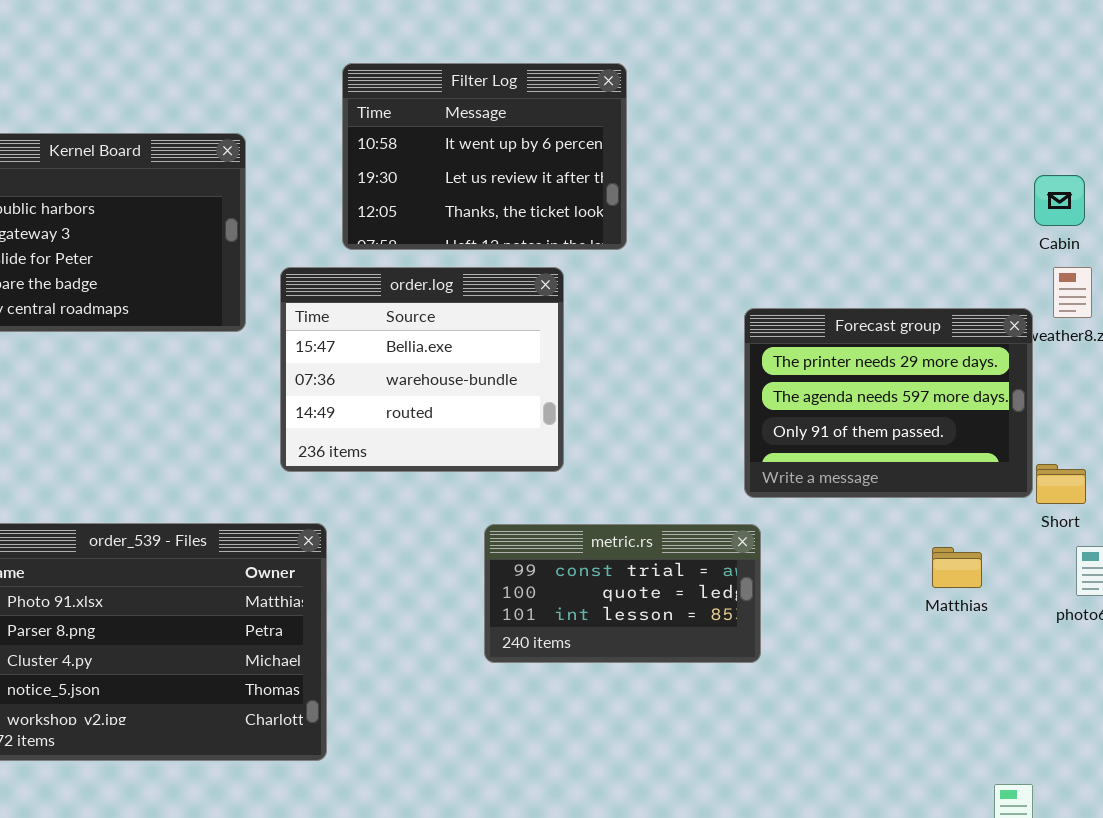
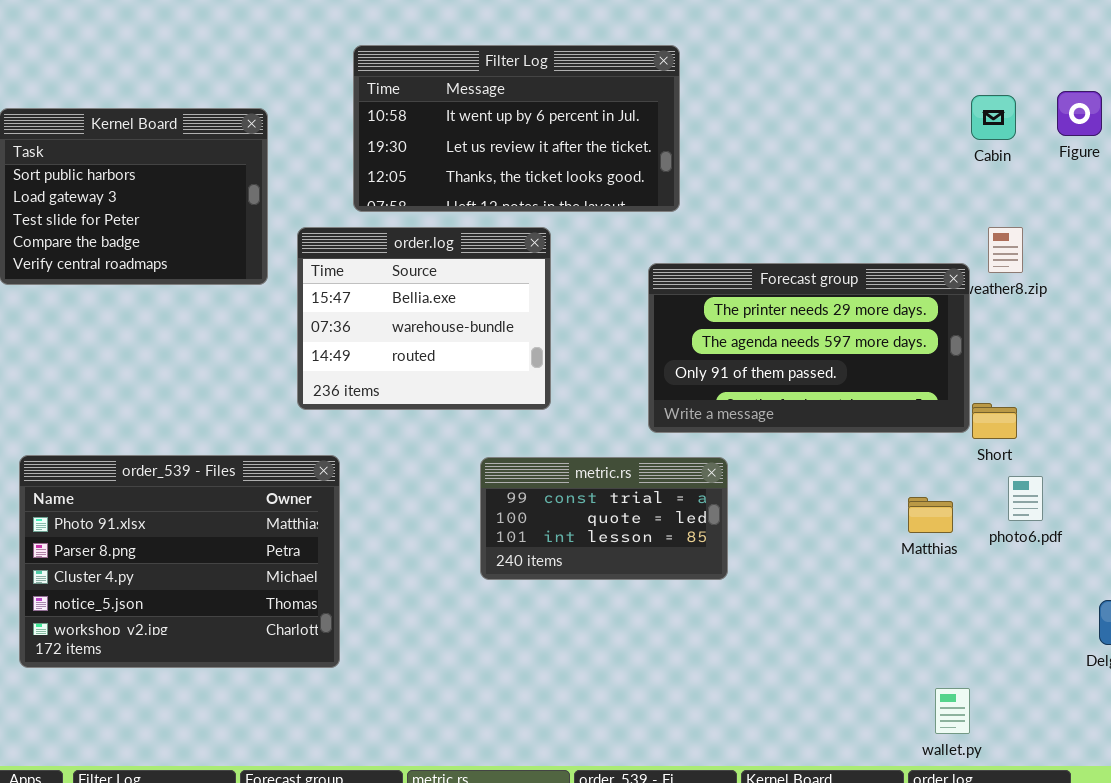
Filter Log: [342,63,627,250] -> [353,45,680,212], resized
Cabin: [1034,175,1085,226] -> [971,95,1016,140], moved
Forecast group: [744,308,1033,498] -> [648,263,970,433], resized
Matthias: [932,547,982,588] -> [908,497,953,533], moved

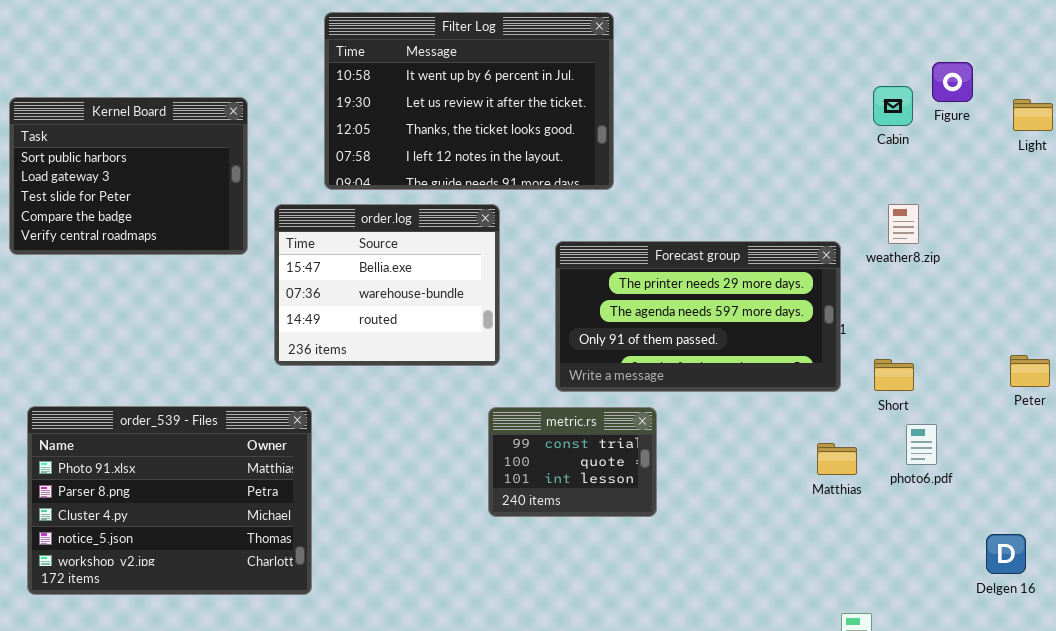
Filter Log: [353,45,680,212] -> [324,12,614,190], resized
Figure: [1057,91,1102,136] -> [932,62,973,102], moved
Forecast group: [648,263,970,433] -> [555,241,841,392], moved
metric.rs: [480,457,728,580] -> [488,407,657,517], resized

